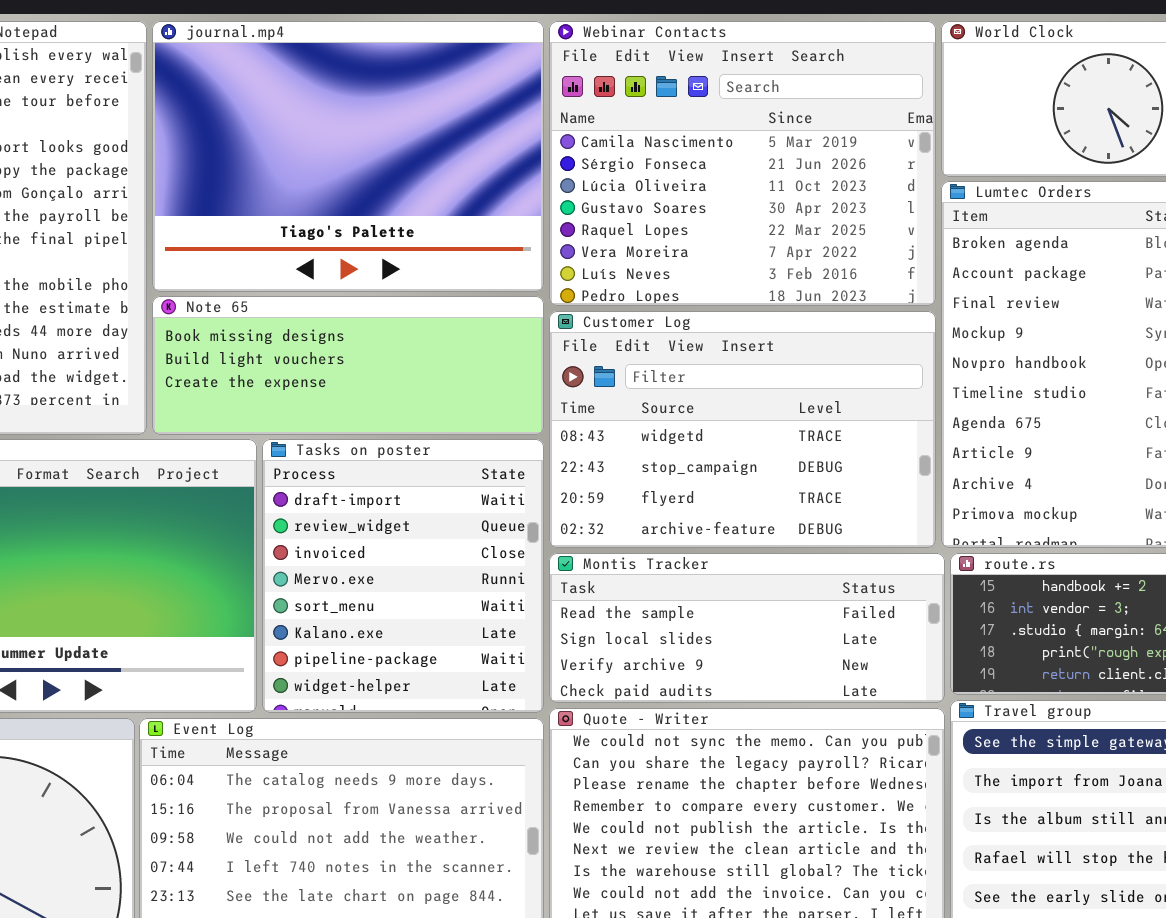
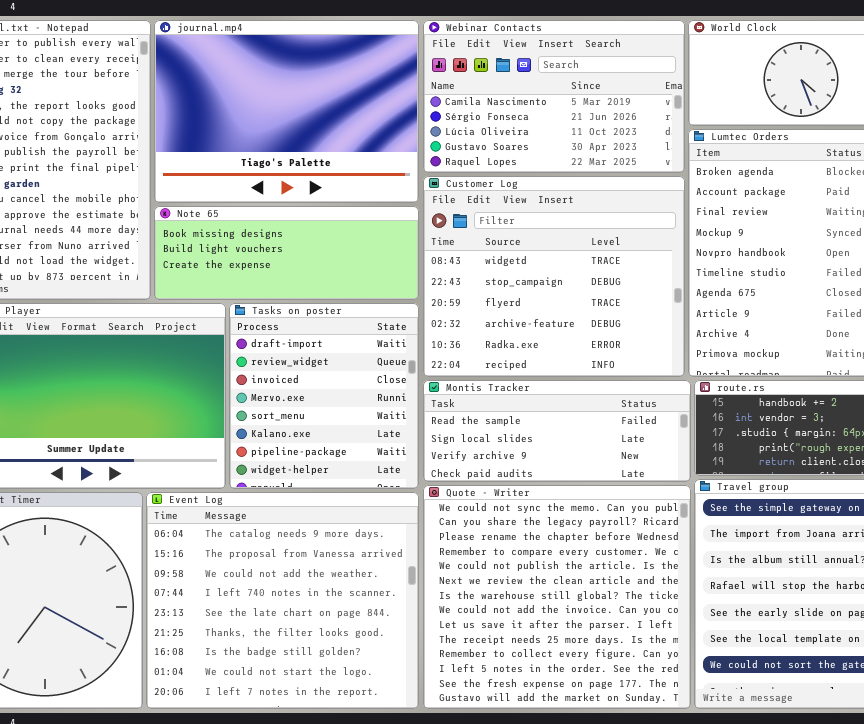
Webinar Contacts: [549,21,936,306] -> [423,20,685,173], resized
Customer Log: [549,311,936,548] -> [423,176,685,377], resized

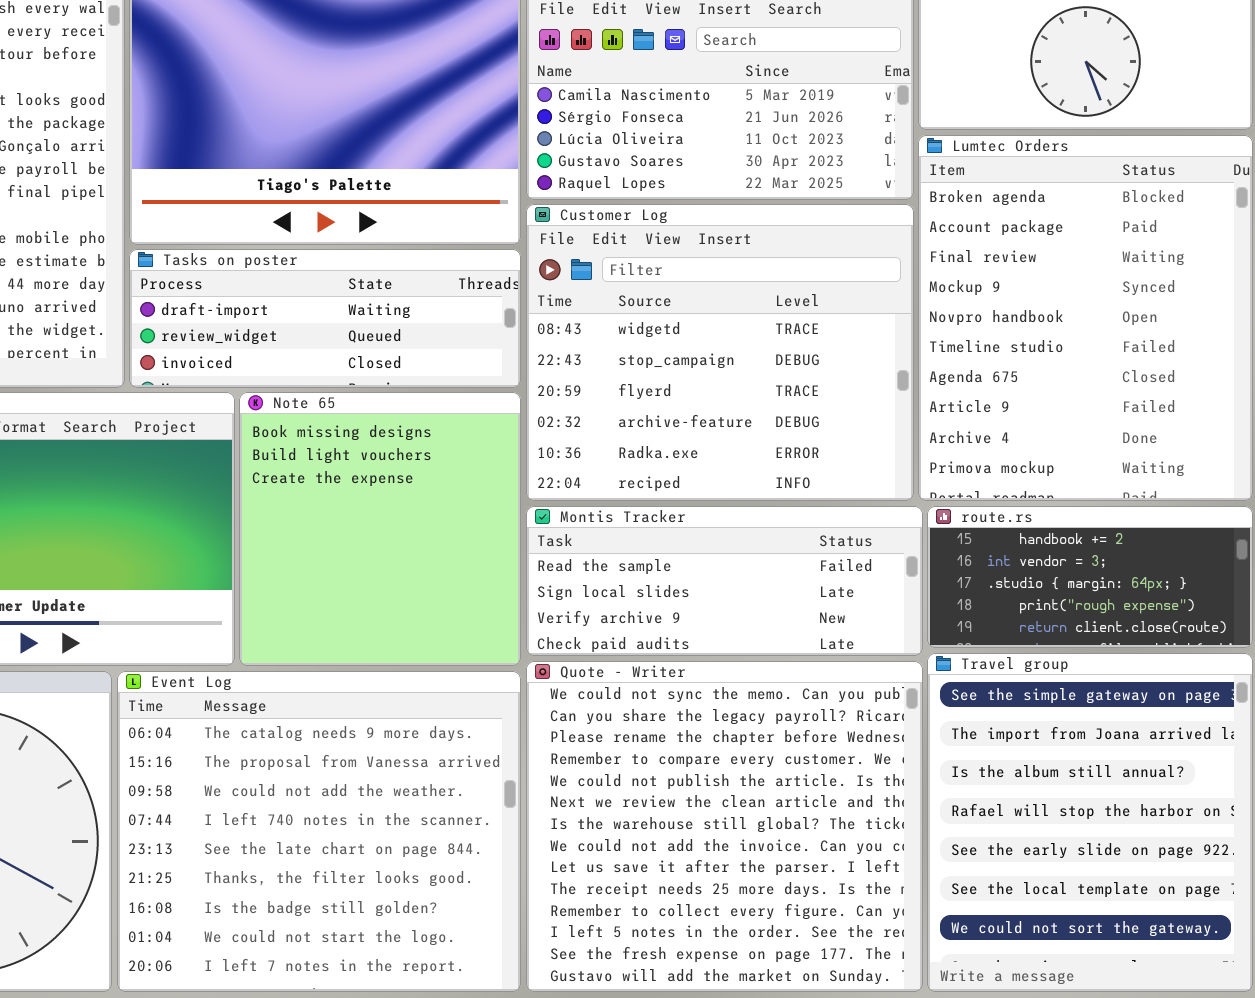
Note 65: [154,206,419,300] -> [239,392,521,666], moved, resized
Tasks on poster: [229,303,419,489] -> [129,249,521,388], moved, resized

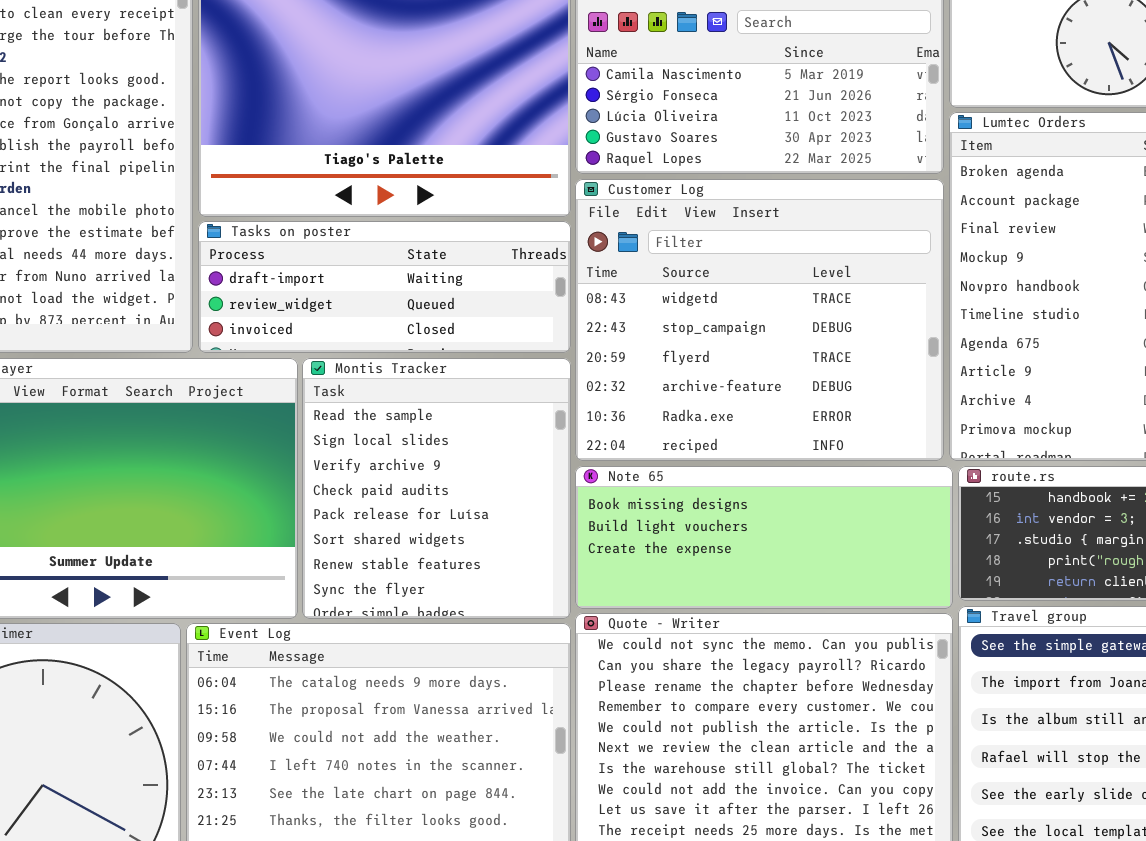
Note 65: [239,392,521,666] -> [575,466,953,609], moved, resized
Montis Tracker: [526,506,923,656] -> [302,358,571,619], moved, resized

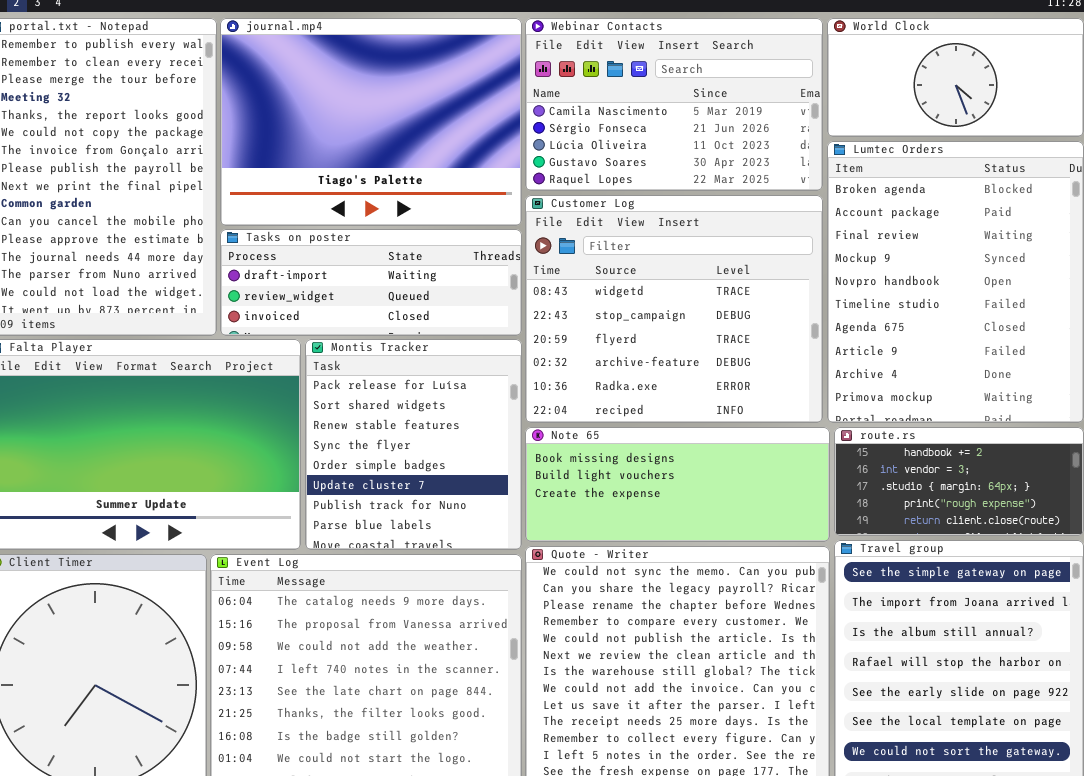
Montis Tracker: [302,358,571,619] -> [305,339,522,550], scrolled down 4 rows

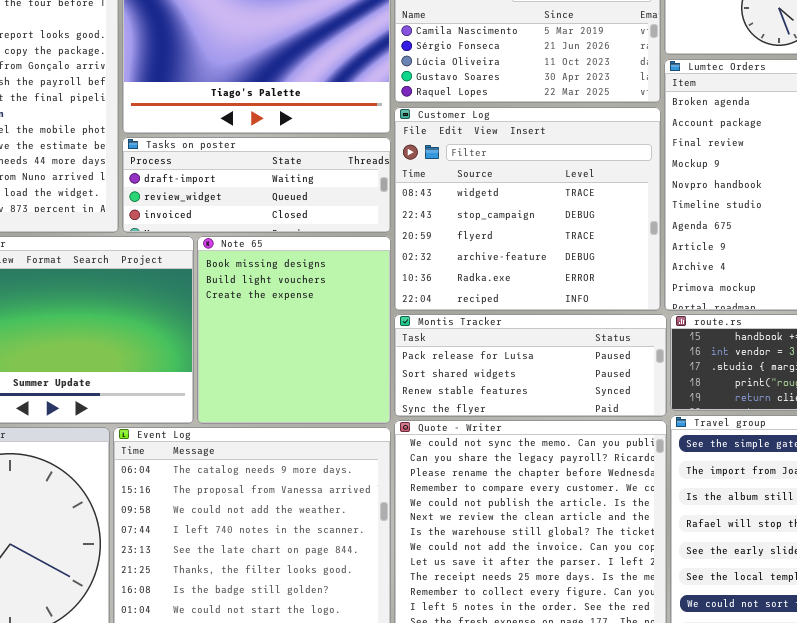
Montis Tracker: [305,339,522,550] -> [394,314,667,417], moved, resized
Note 65: [525,427,830,542] -> [197,236,391,424], moved, resized

